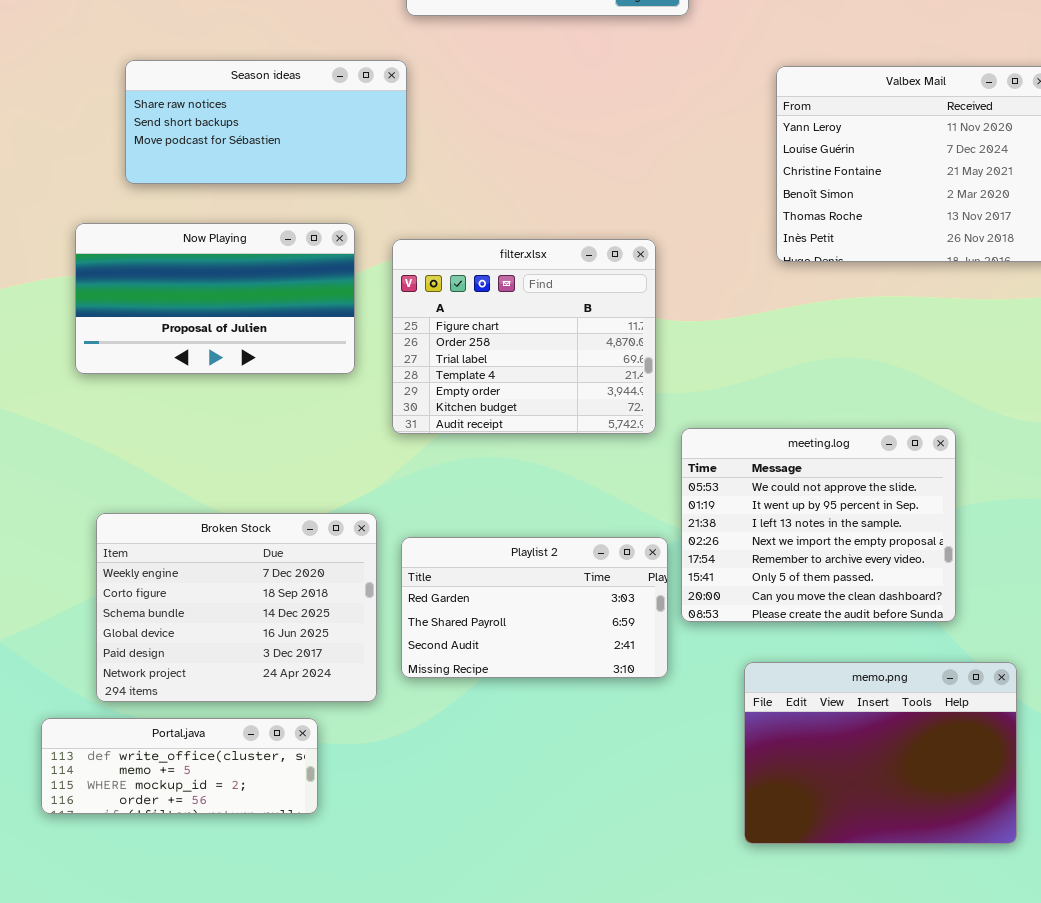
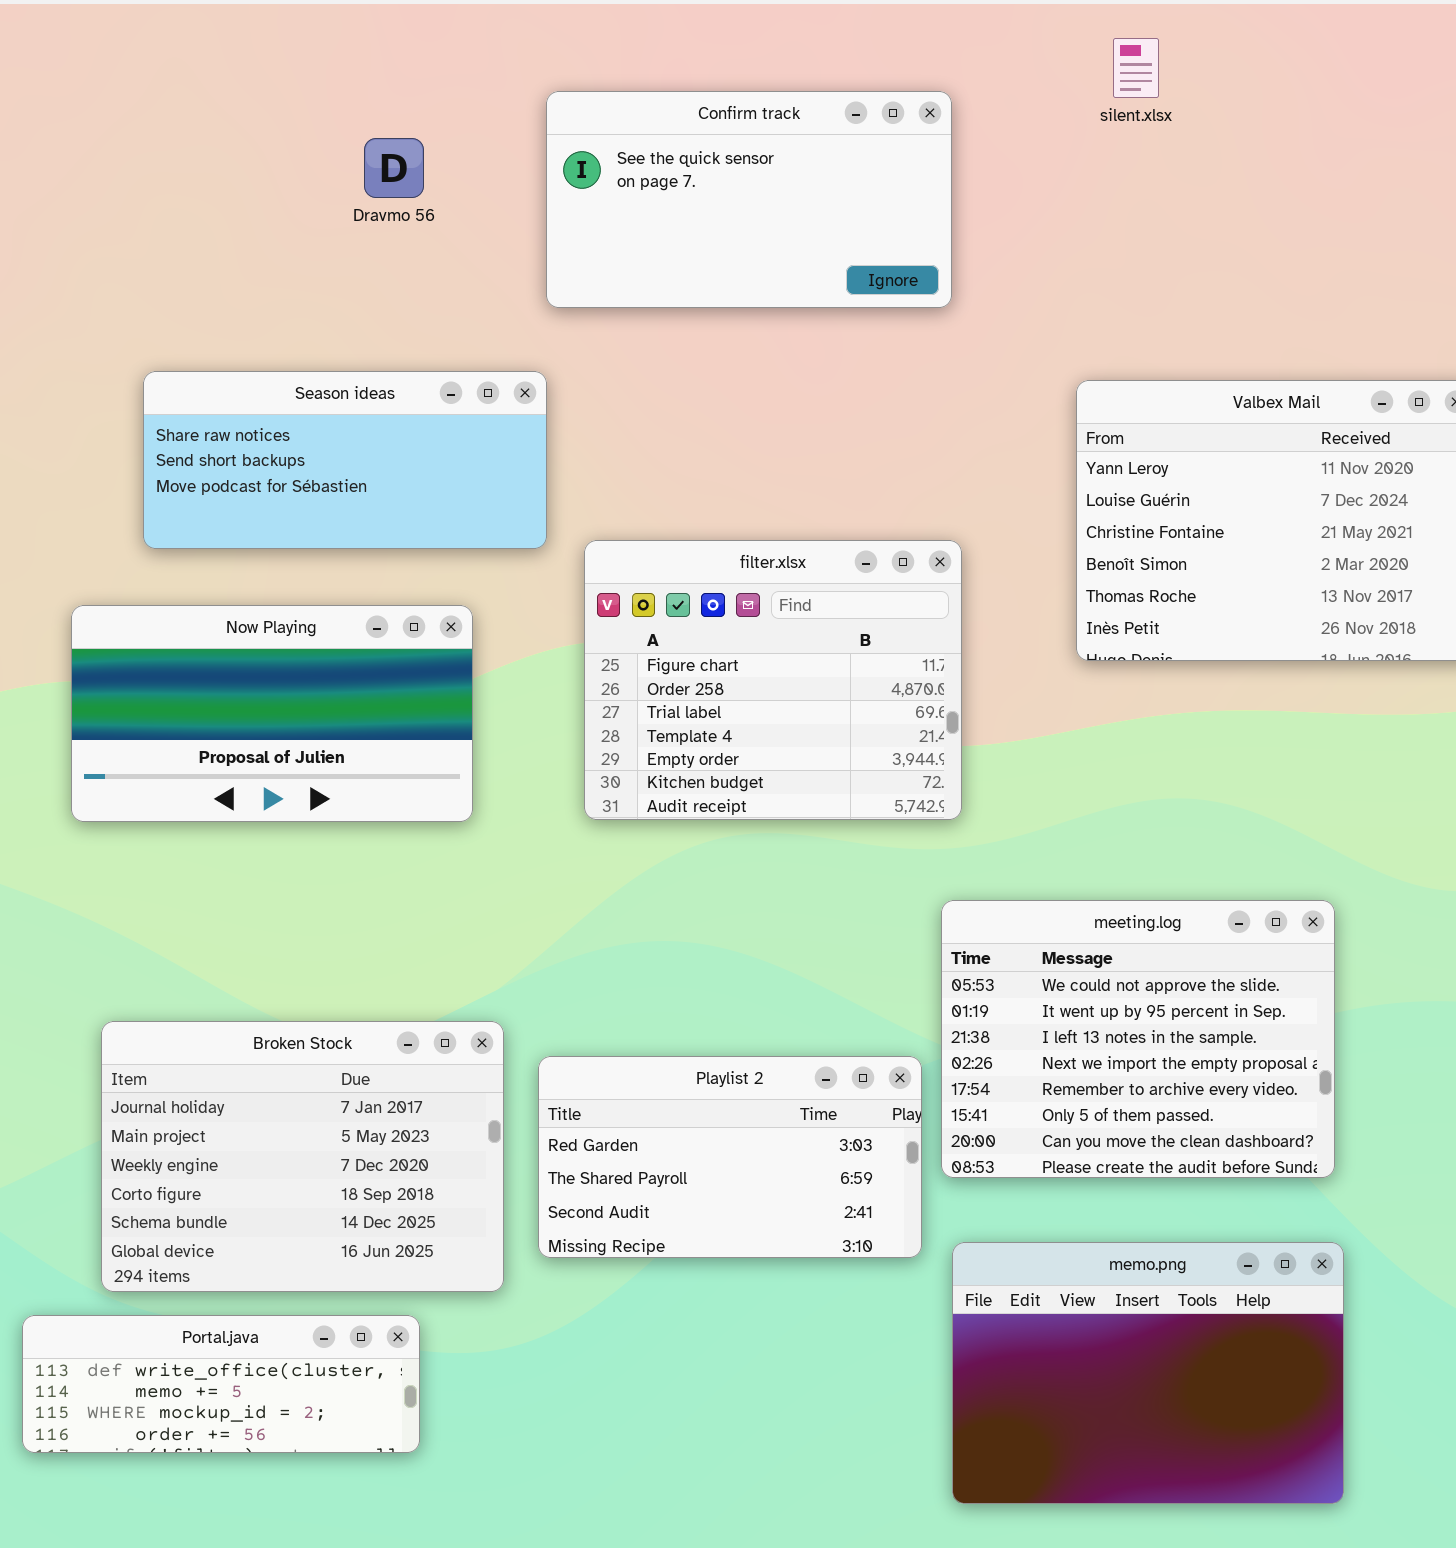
filter.xlsx: [392,239,656,434] -> [584,540,962,820], moved
Broken Stock: [96,513,377,702] -> [101,1021,504,1292], scrolled up 2 rows
memo.png: [744,662,1017,844] -> [952,1242,1344,1504], moved

